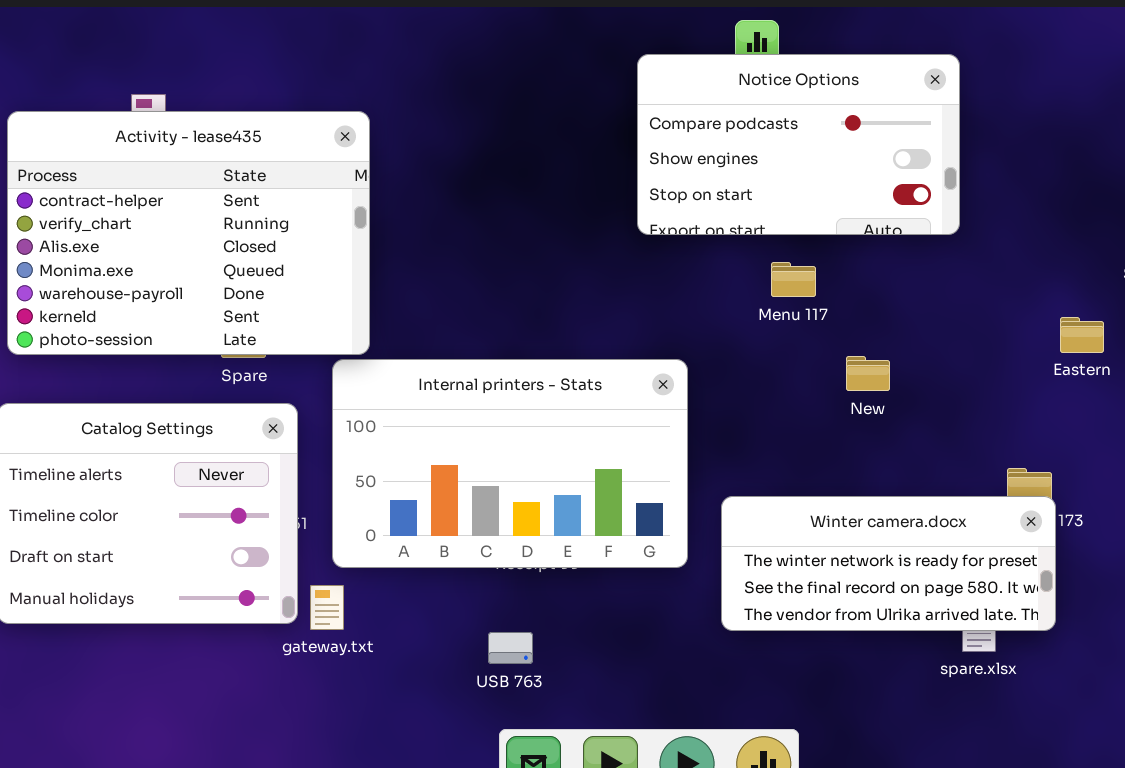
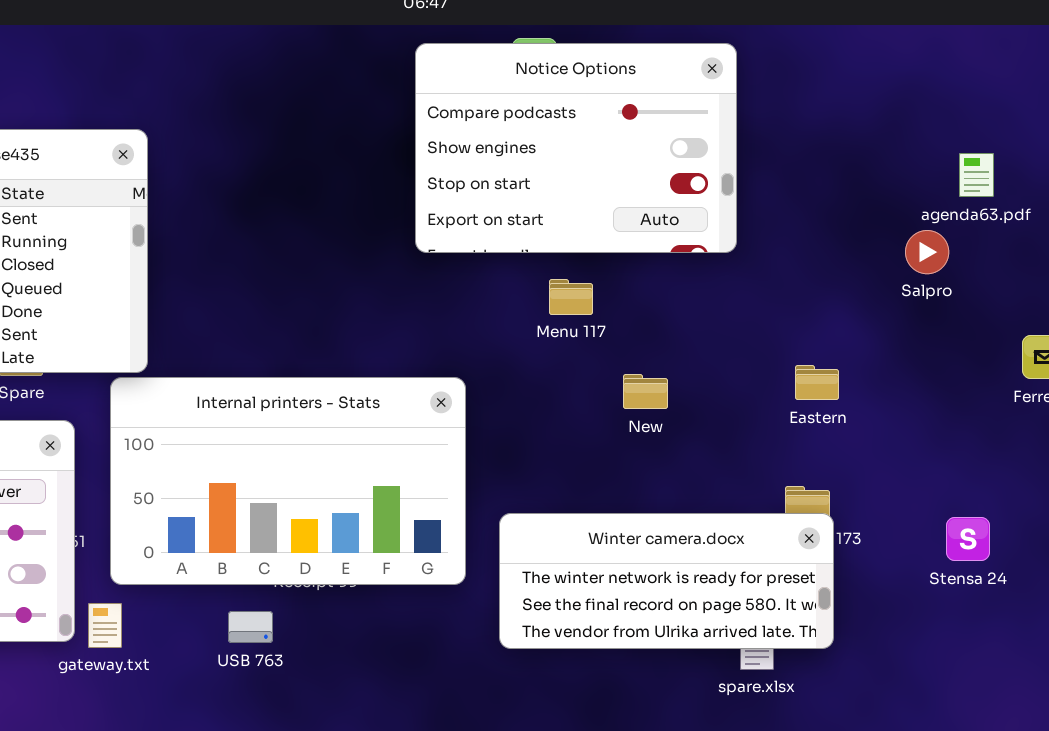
Notice Options: [637,54,960,235] -> [415,43,737,253], resized
Eastern: [1060,317,1104,353] -> [795,365,839,400], moved
USB 763: [488,632,533,664] -> [228,611,273,643], moved

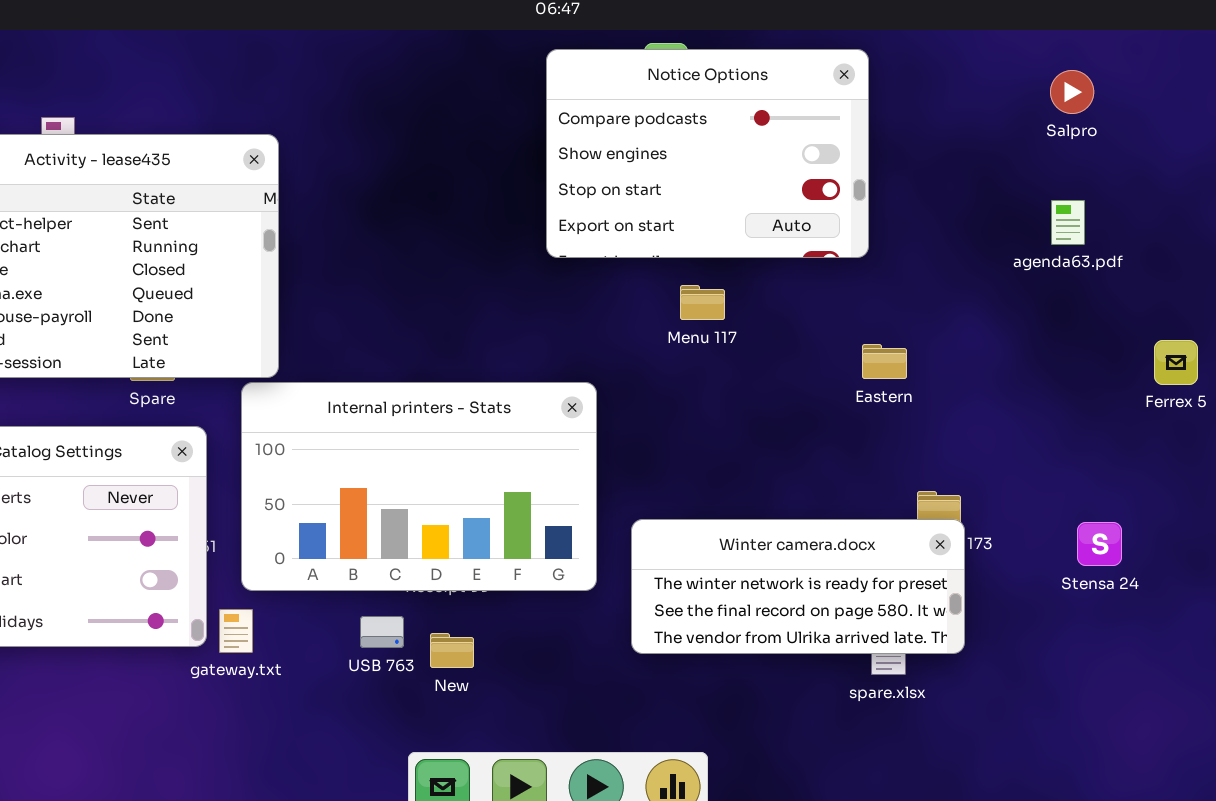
agenda63.pdf: [959,153,994,197] -> [1051,200,1085,245], moved
Salpro: [905,230,949,274] -> [1050,70,1094,114], moved
Eastern: [795,365,839,400] -> [862,344,907,379], moved
New: [623,374,668,409] -> [430,633,474,668], moved

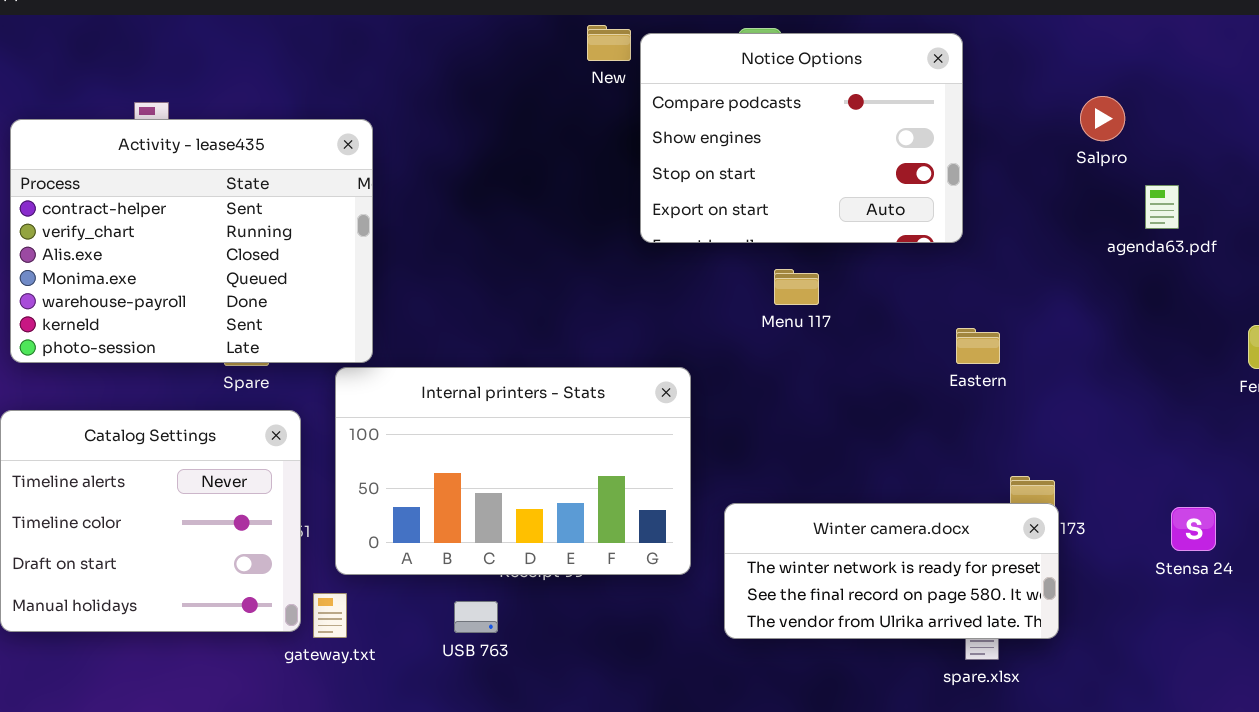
Salpro: [1050,70,1094,114] -> [1080,96,1125,141], moved
New: [430,633,474,668] -> [587,25,631,61], moved

